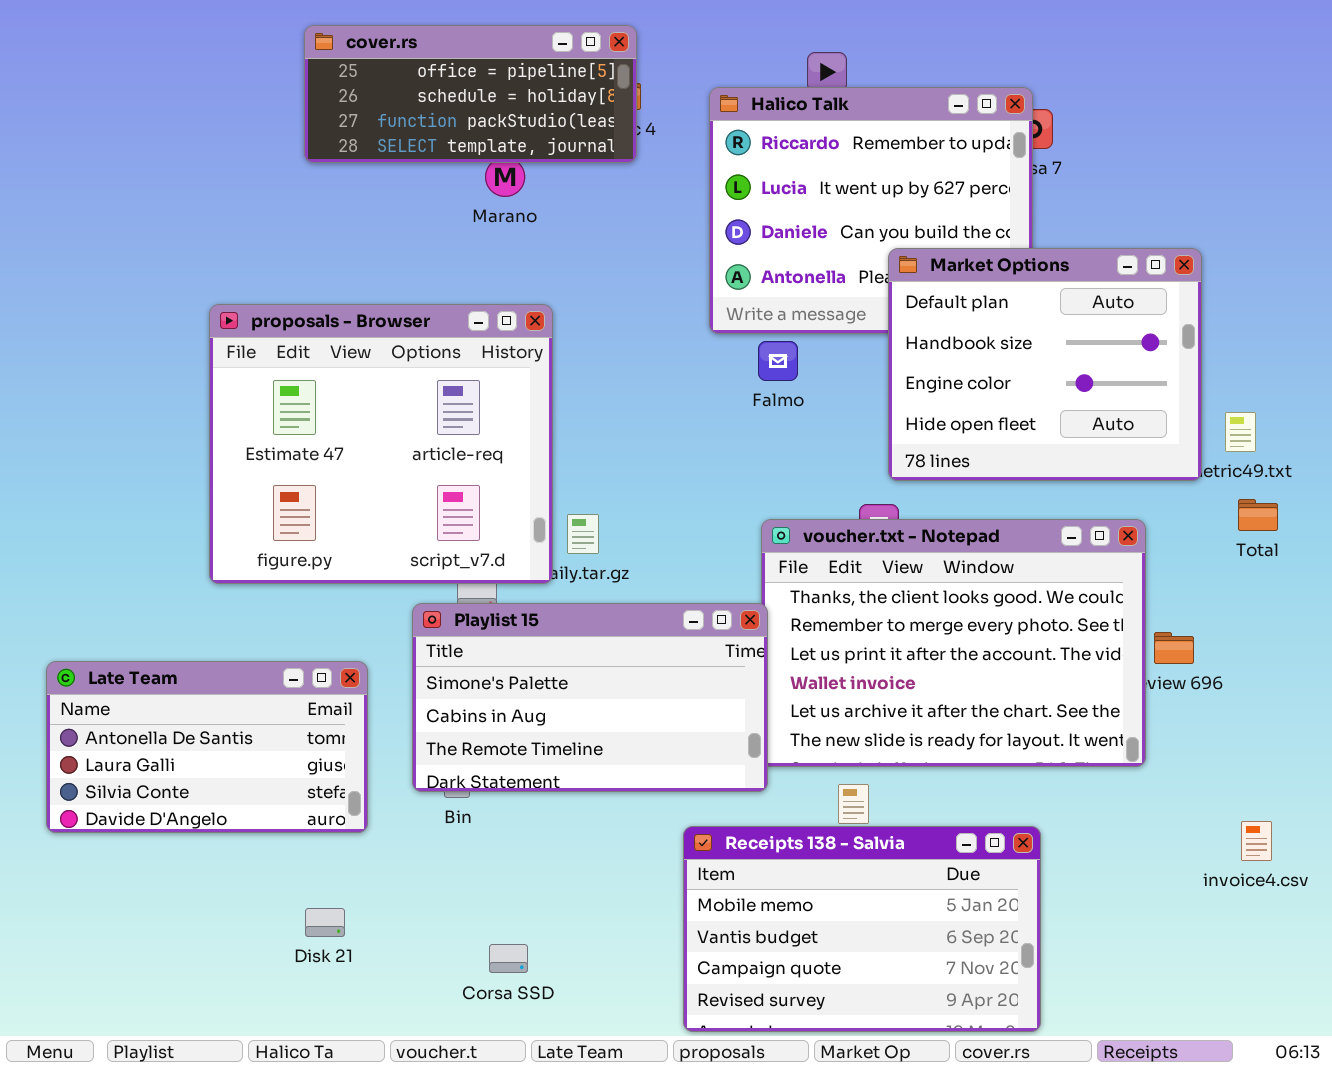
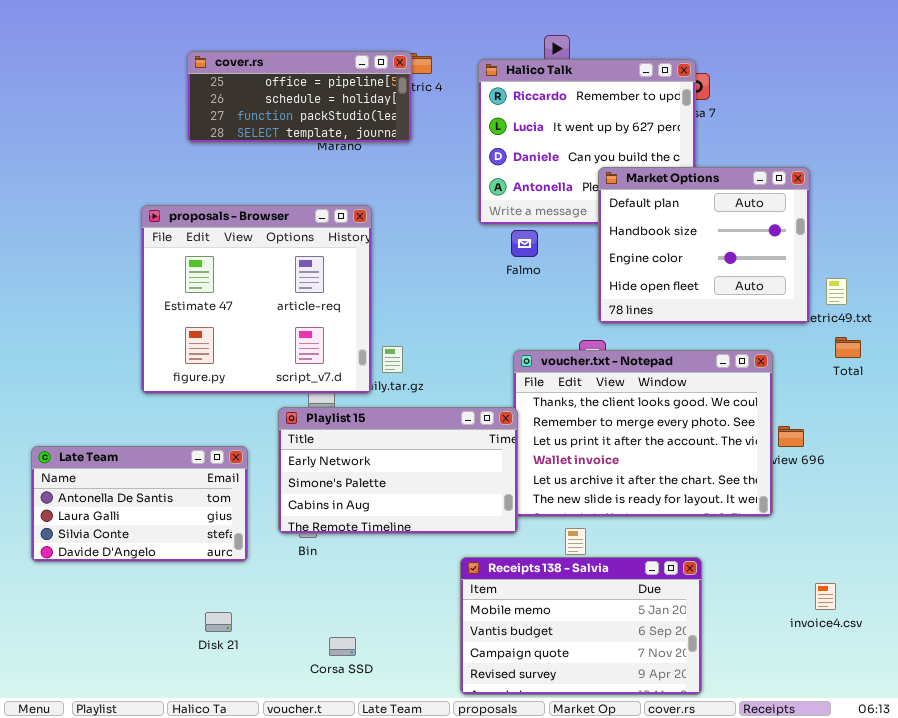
cover.rs: [304,25,637,163] -> [187,51,412,143], moved
Playlist 15: [412,603,768,792] -> [278,407,518,534], scrolled up 1 row
invoice4.csv: [1241,821,1272,861] -> [815,583,836,610], moved

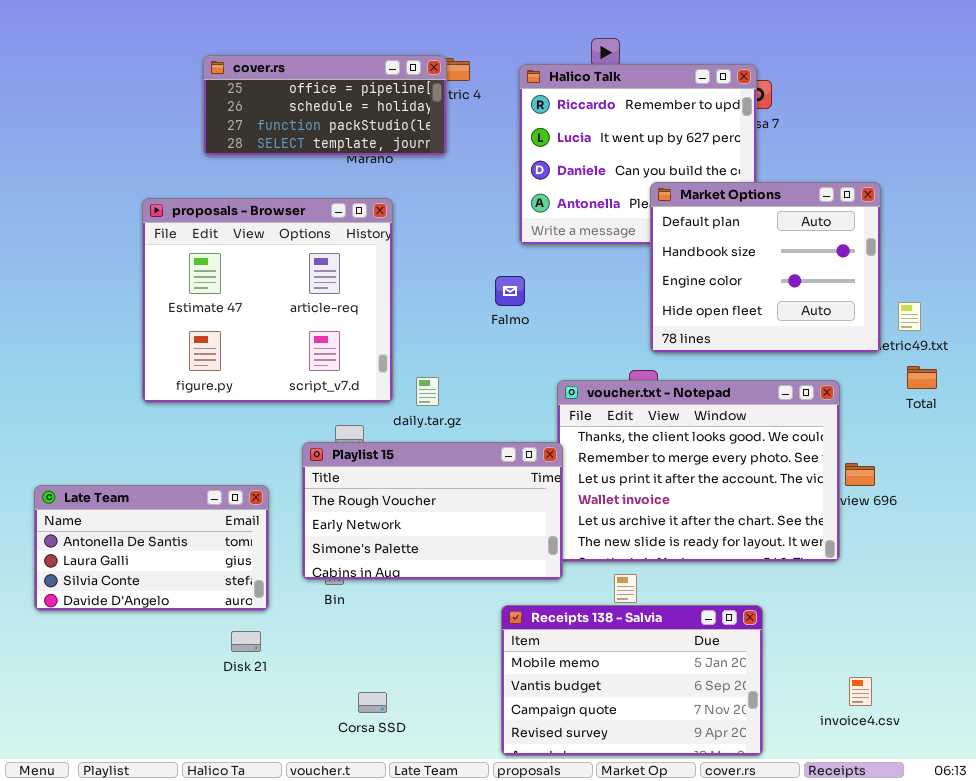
proposals - Browser: [141,205,372,394] -> [142,198,393,403], moved
Falmo: [511,230,538,257] -> [495,276,525,306], moved
Playlist 15: [278,407,518,534] -> [302,442,563,580], scrolled up 1 row
invoice4.csv: [815,583,836,610] -> [849,677,872,706], moved
Disk 21: [205,612,232,632] -> [231,631,261,652], moved

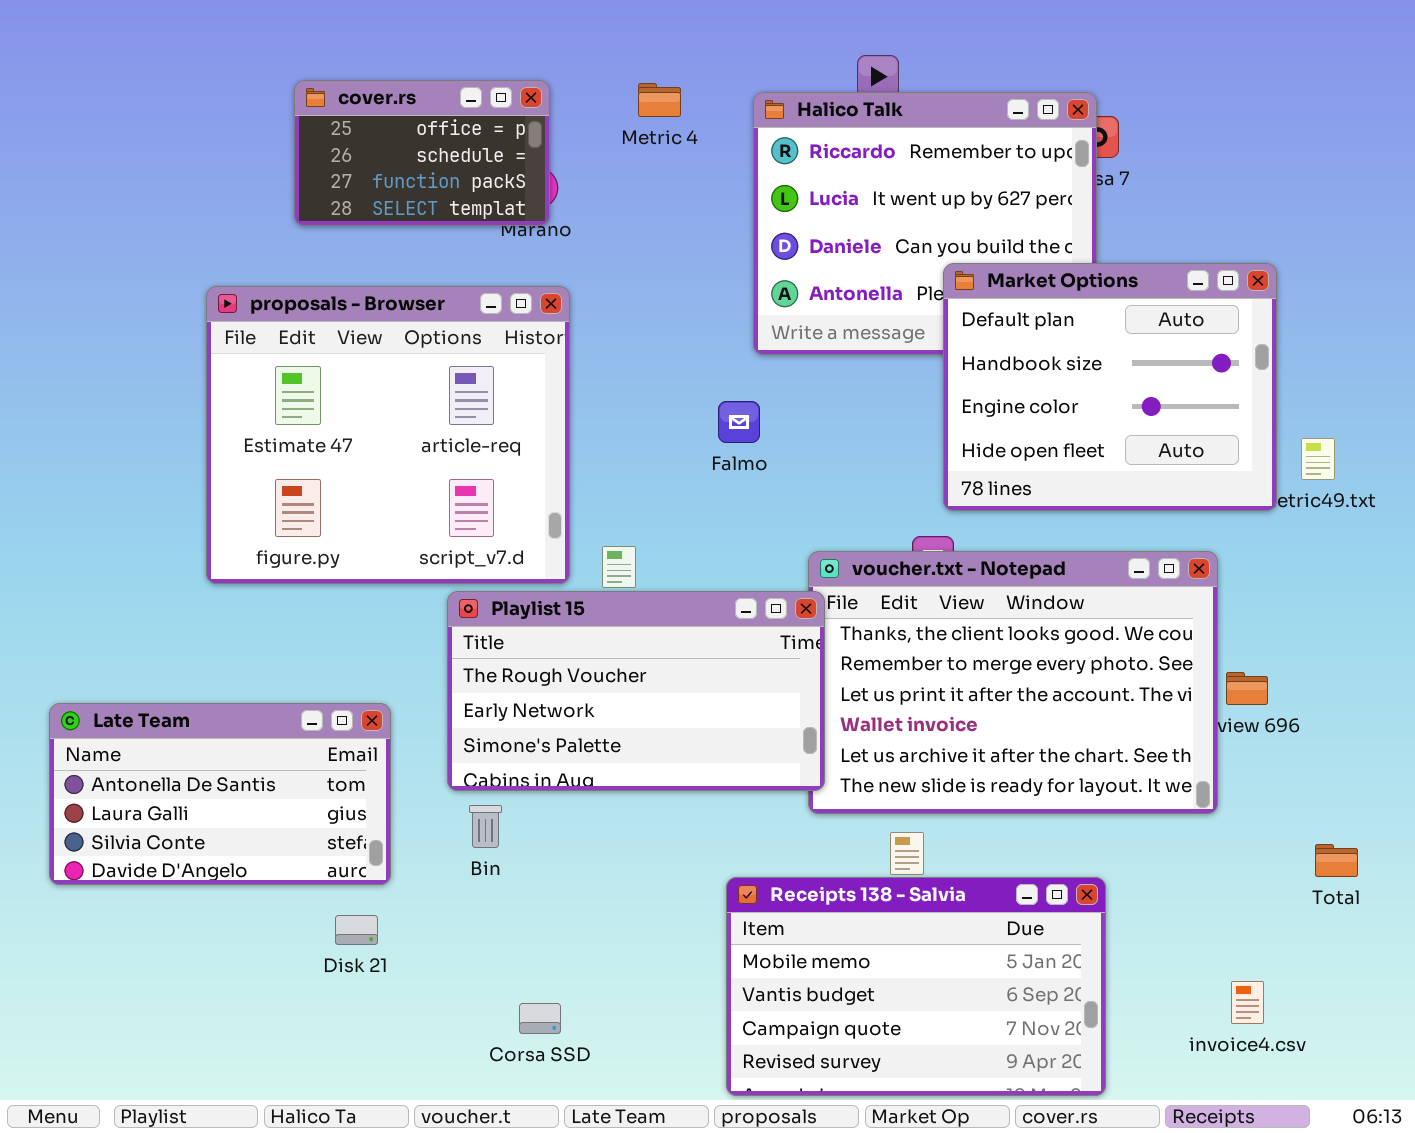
cover.rs: [203,55,447,156] -> [294,80,550,226], resized
Total: [907,366,937,389] -> [1315,844,1358,877], moved
Playlist 15: [302,442,563,580] -> [447,591,825,791], moved

